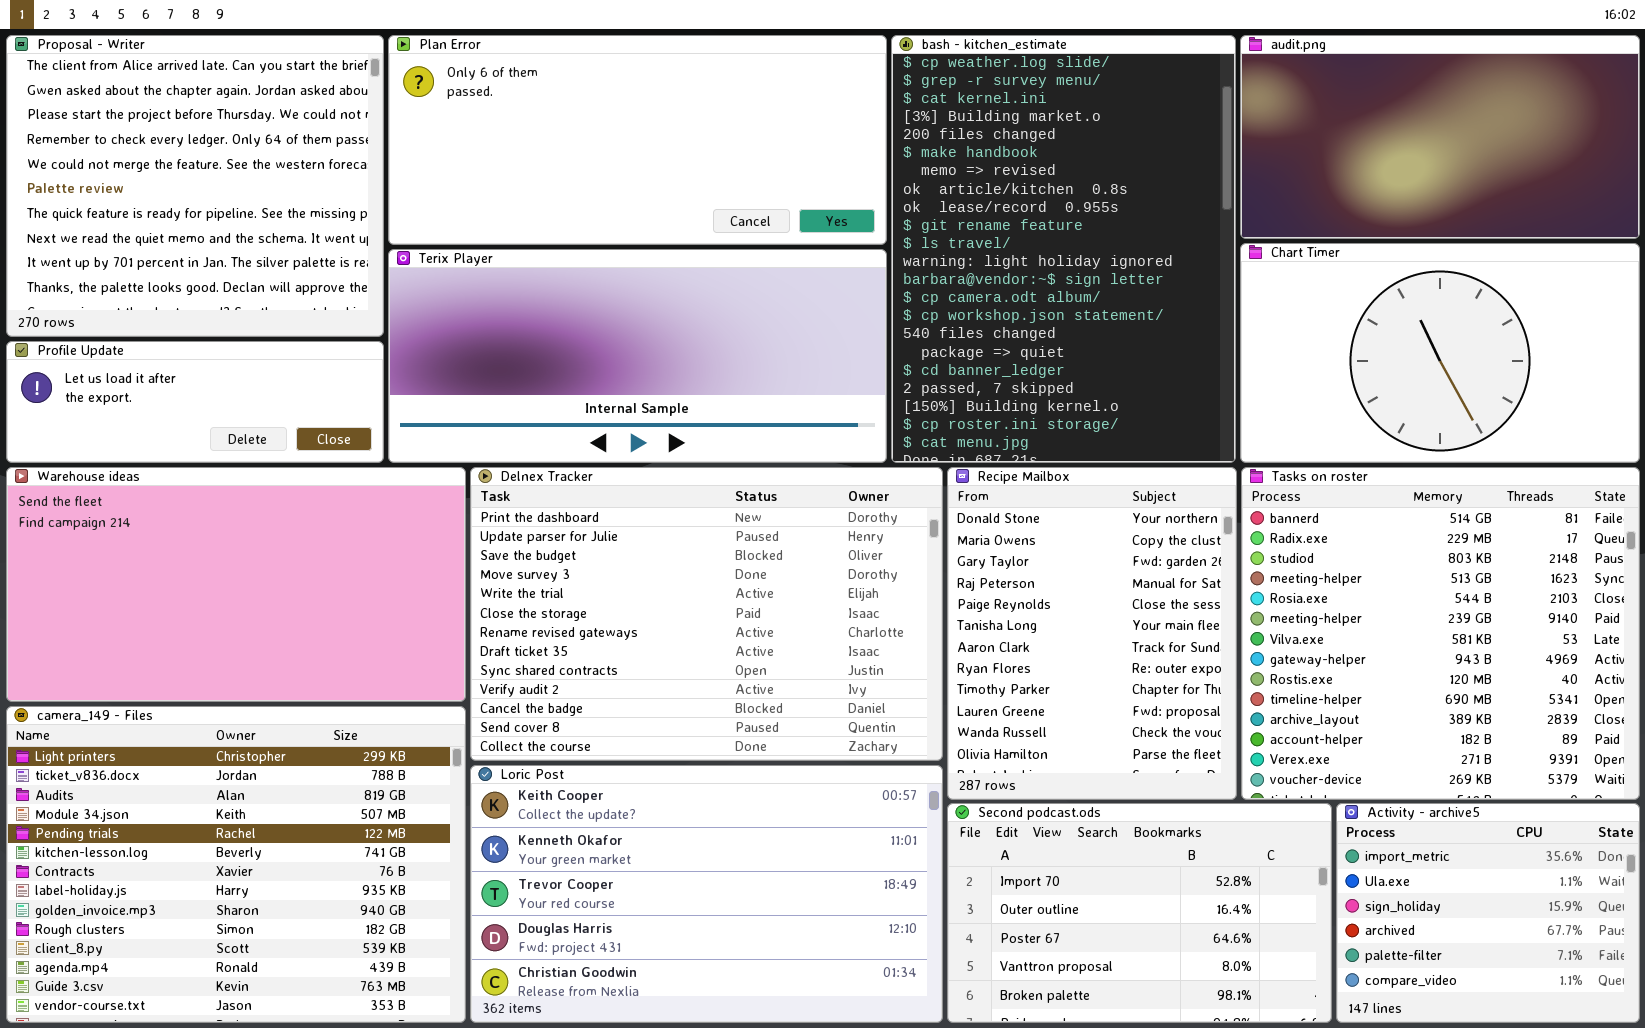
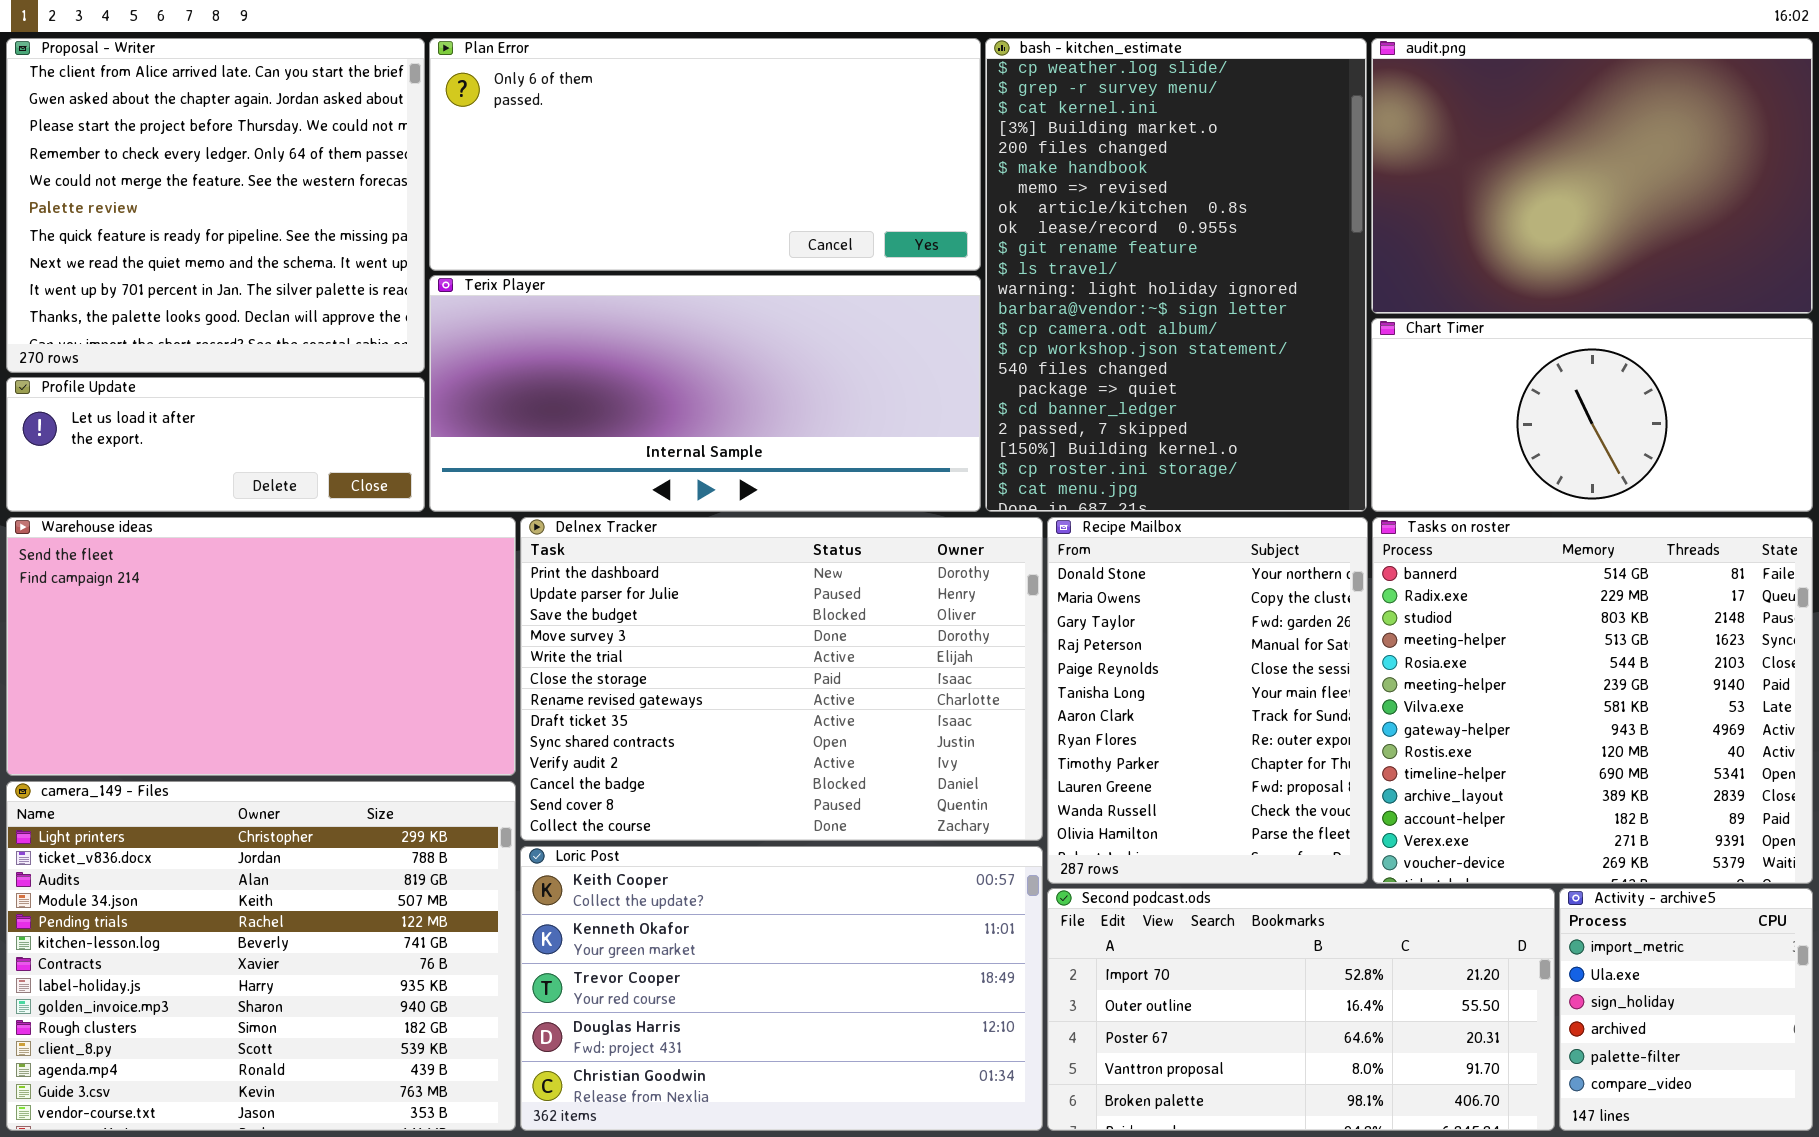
audit.png: [1240,35,1640,239] -> [1371,38,1813,314], resized
Chart Timer: [1240,243,1640,463] -> [1371,318,1813,512], resized
Second podcast.ods: [947,803,1332,1023] -> [1047,888,1555,1131], resized
Activity - archive5: [1336,803,1640,1023] -> [1559,888,1813,1131], resized

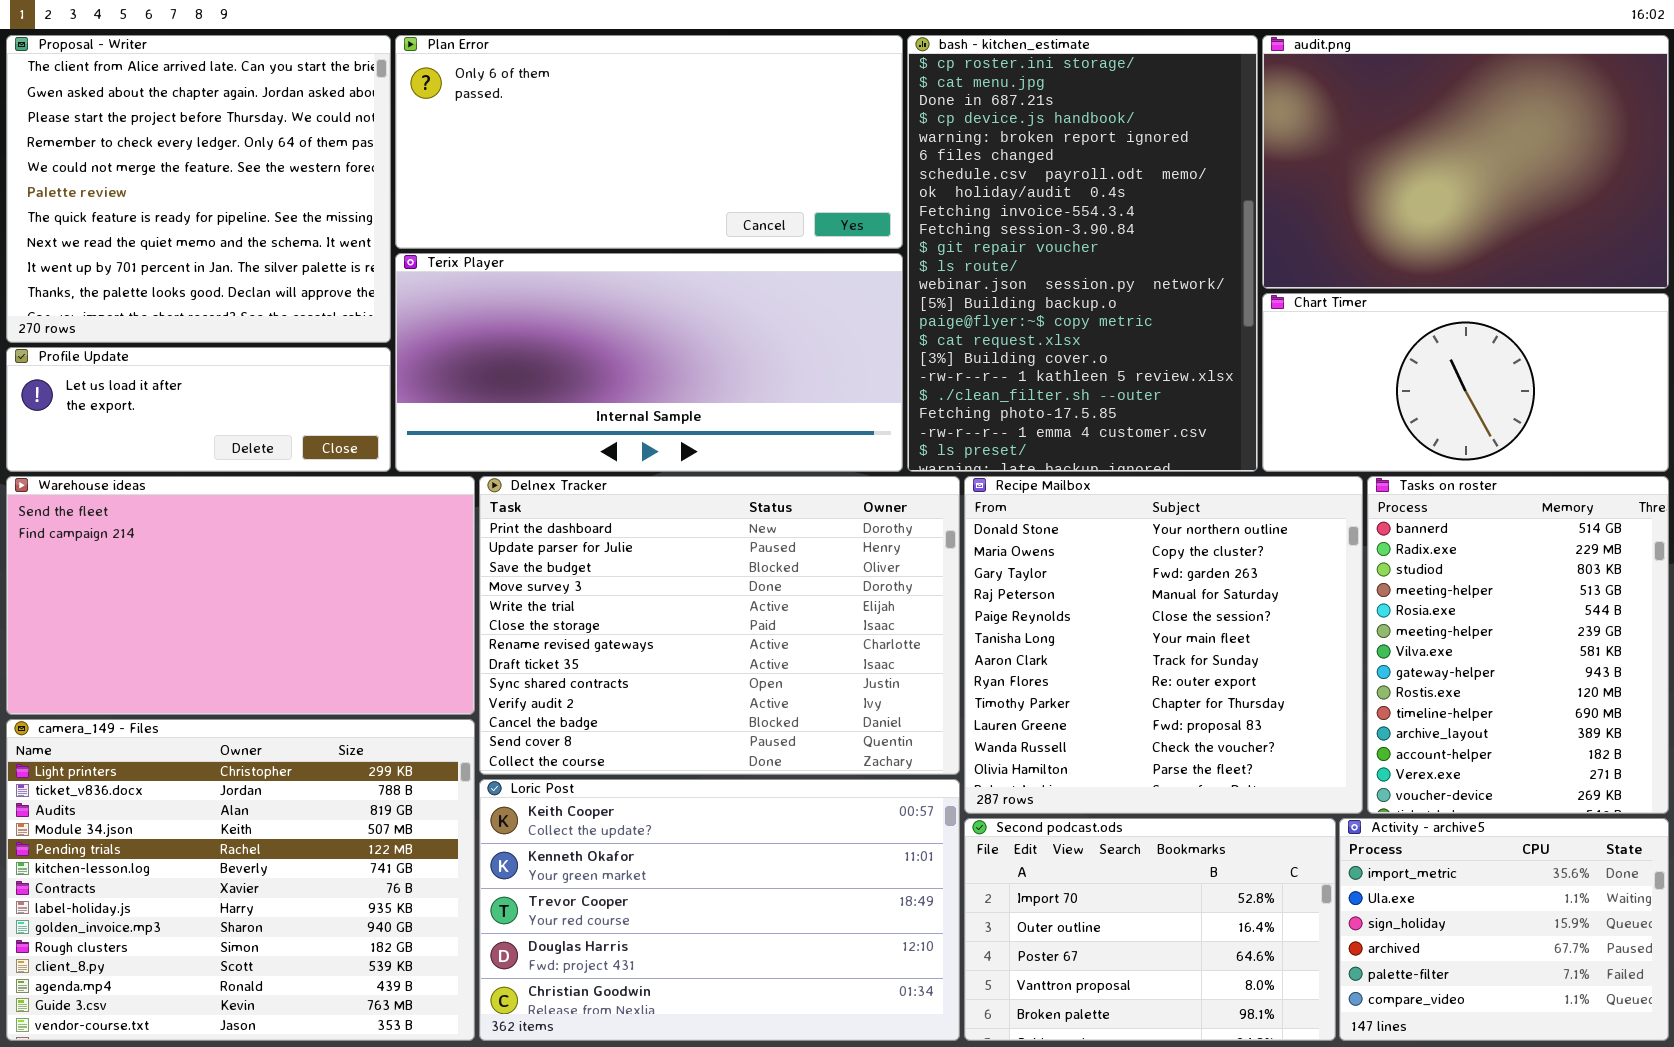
bash - kitchen_estimate: [985,38,1367,512] -> [907,35,1258,472], scrolled down 20 rows
Recipe Mailbox: [1047,517,1368,884] -> [964,476,1363,814], resized
Tasks on roster: [1372,517,1813,884] -> [1367,476,1669,814], resized
Second podcast.ods: [1047,888,1555,1131] -> [964,818,1336,1041], resized
Activity - archive5: [1559,888,1813,1131] -> [1339,818,1669,1041], resized

